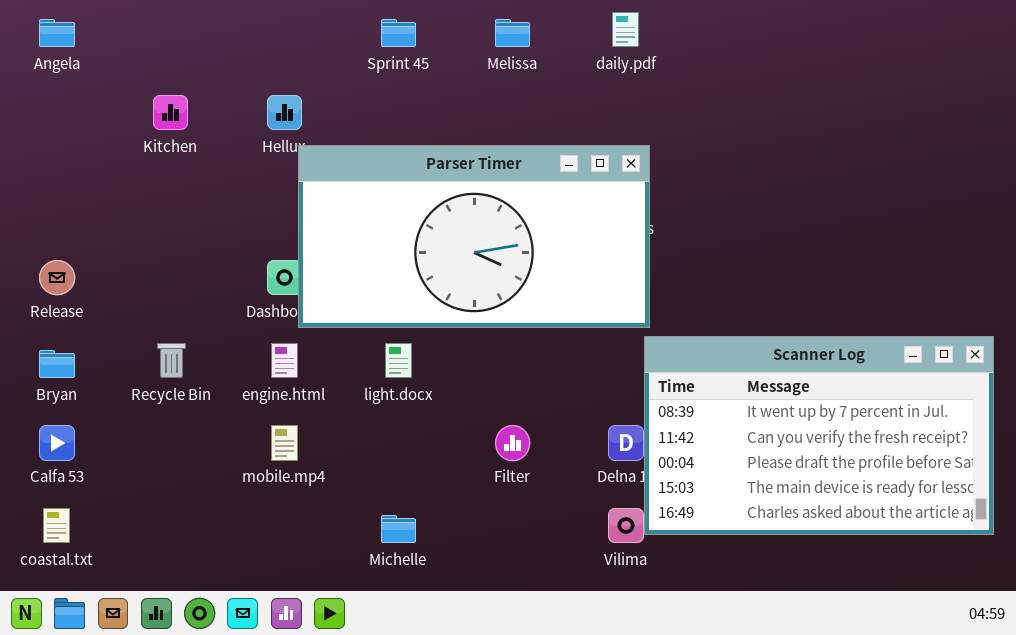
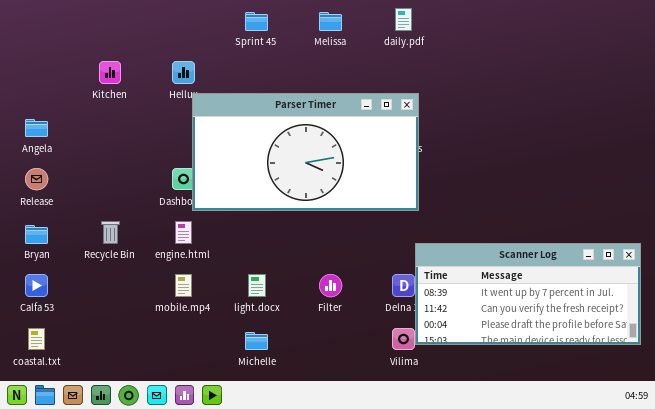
Angela: [39,19,75,47] -> [25,119,48,137], moved
Scanner Log: [644,336,994,535] -> [415,243,641,345], resized
light.docx: [385,343,412,378] -> [248,274,266,297], moved

